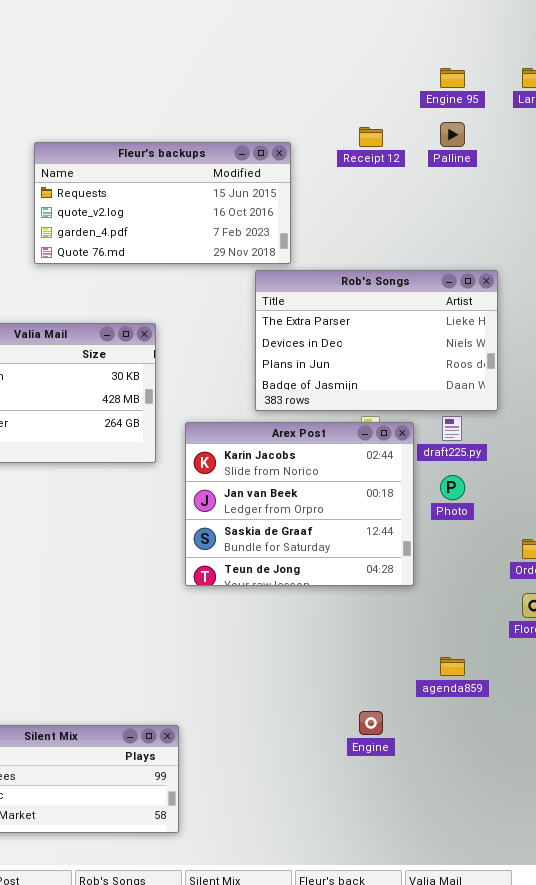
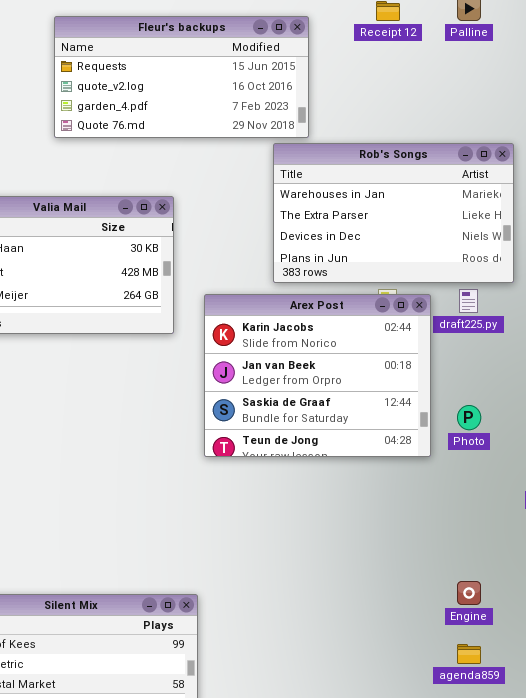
Rob's Songs: [255,270,498,411] -> [273,143,514,283], scrolled up 1 row
Photo: [440,475,465,500] -> [457,405,481,430], moved
agenda859: [440,657,465,676] -> [457,644,481,664], moved
Engine: [359,711,383,735] -> [457,581,481,605], moved

